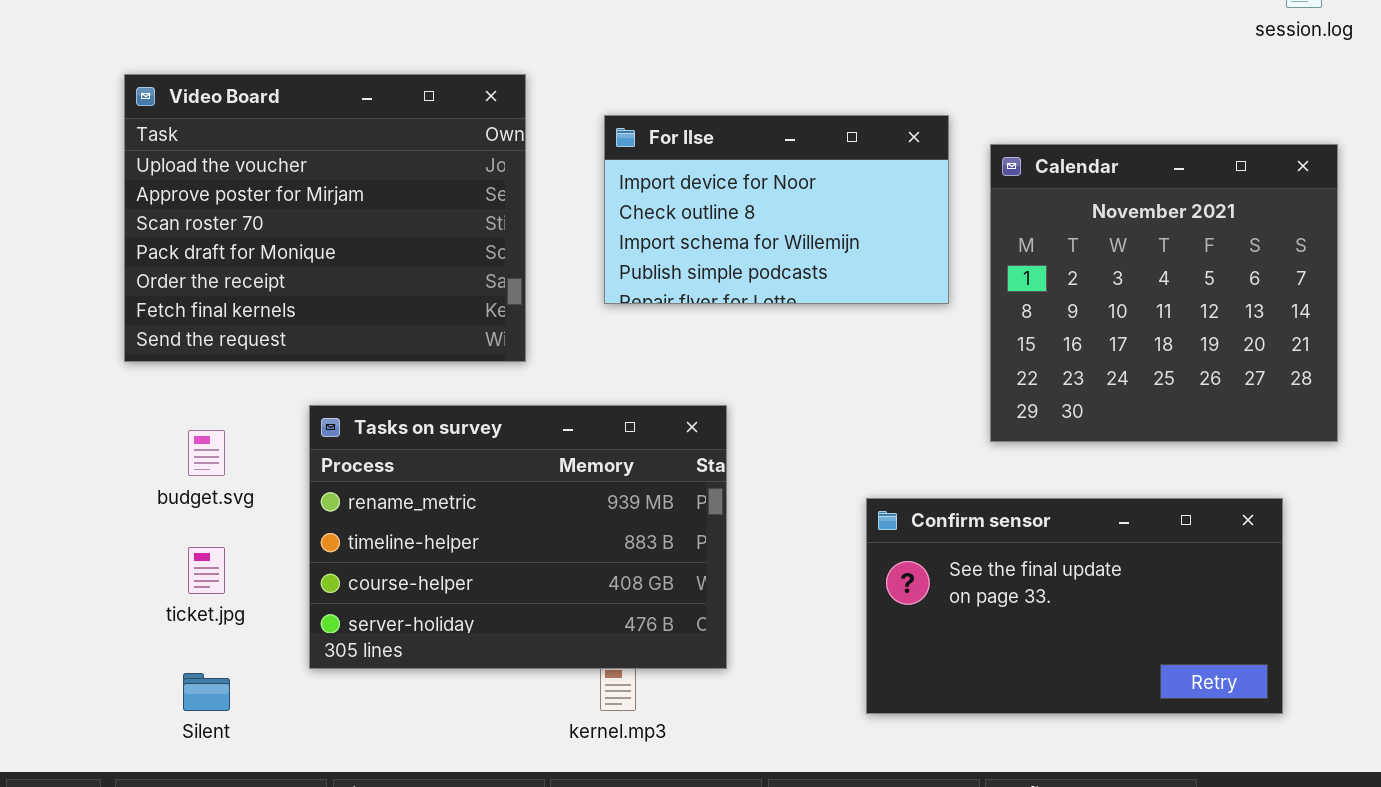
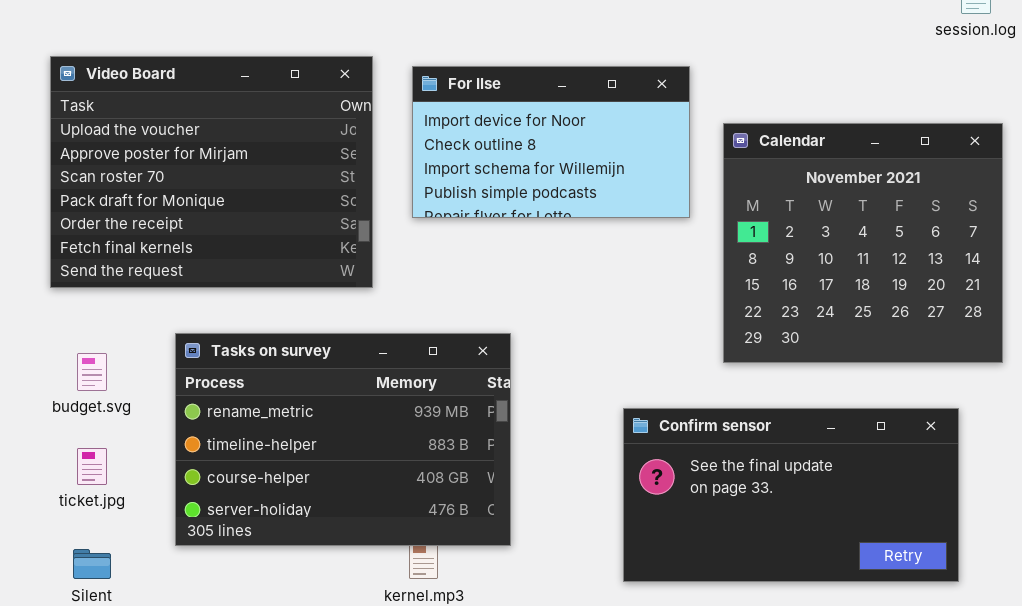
Video Board: [124,74,526,362] -> [50,56,373,288], moved
For Ilse: [604,115,949,304] -> [412,66,690,218], moved

